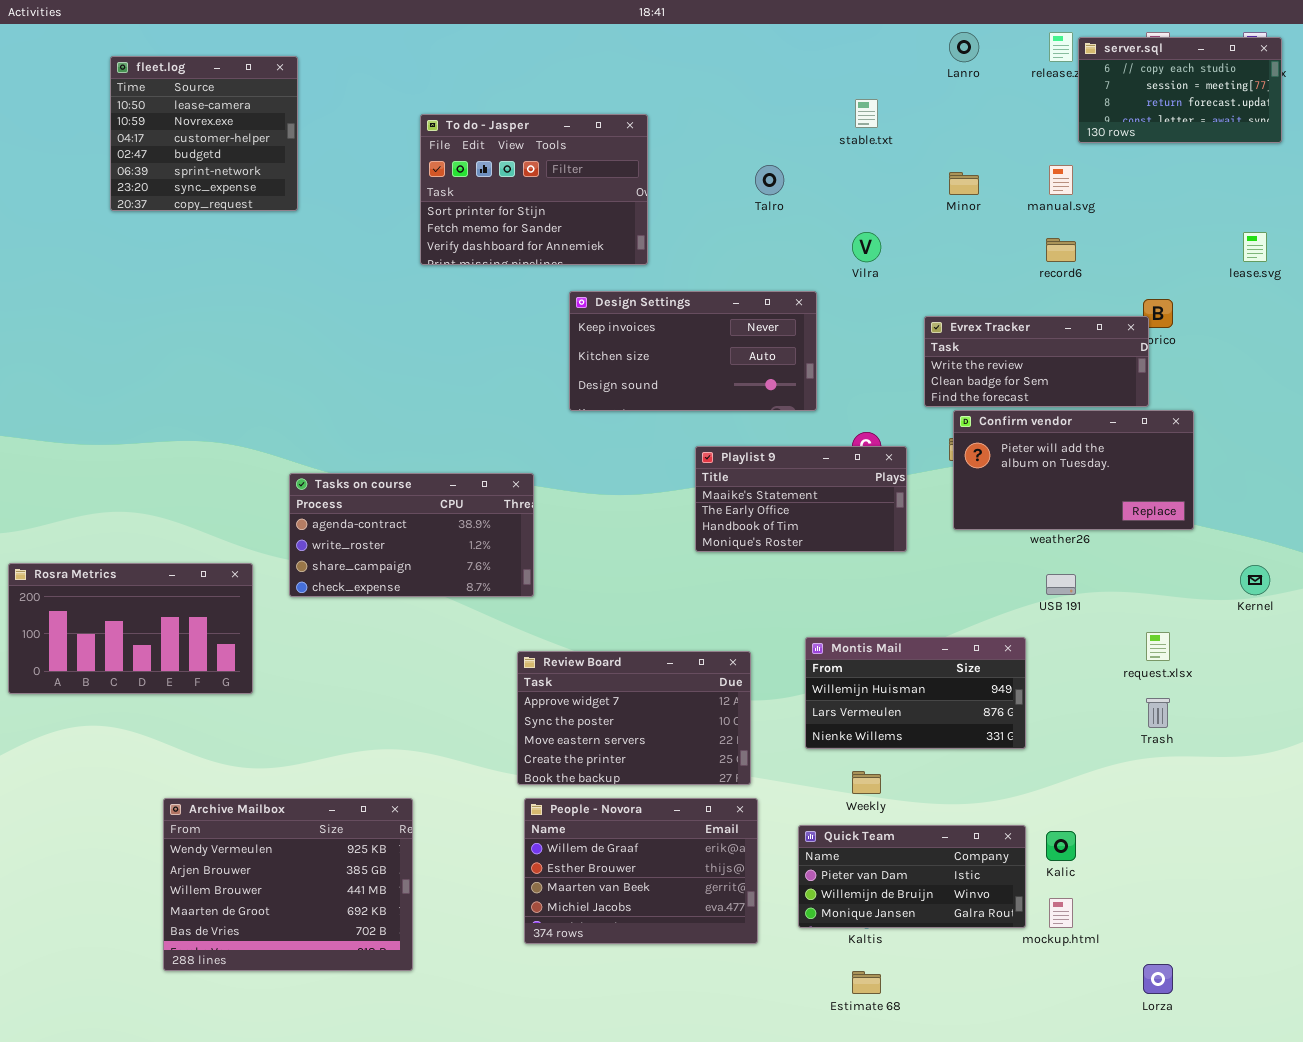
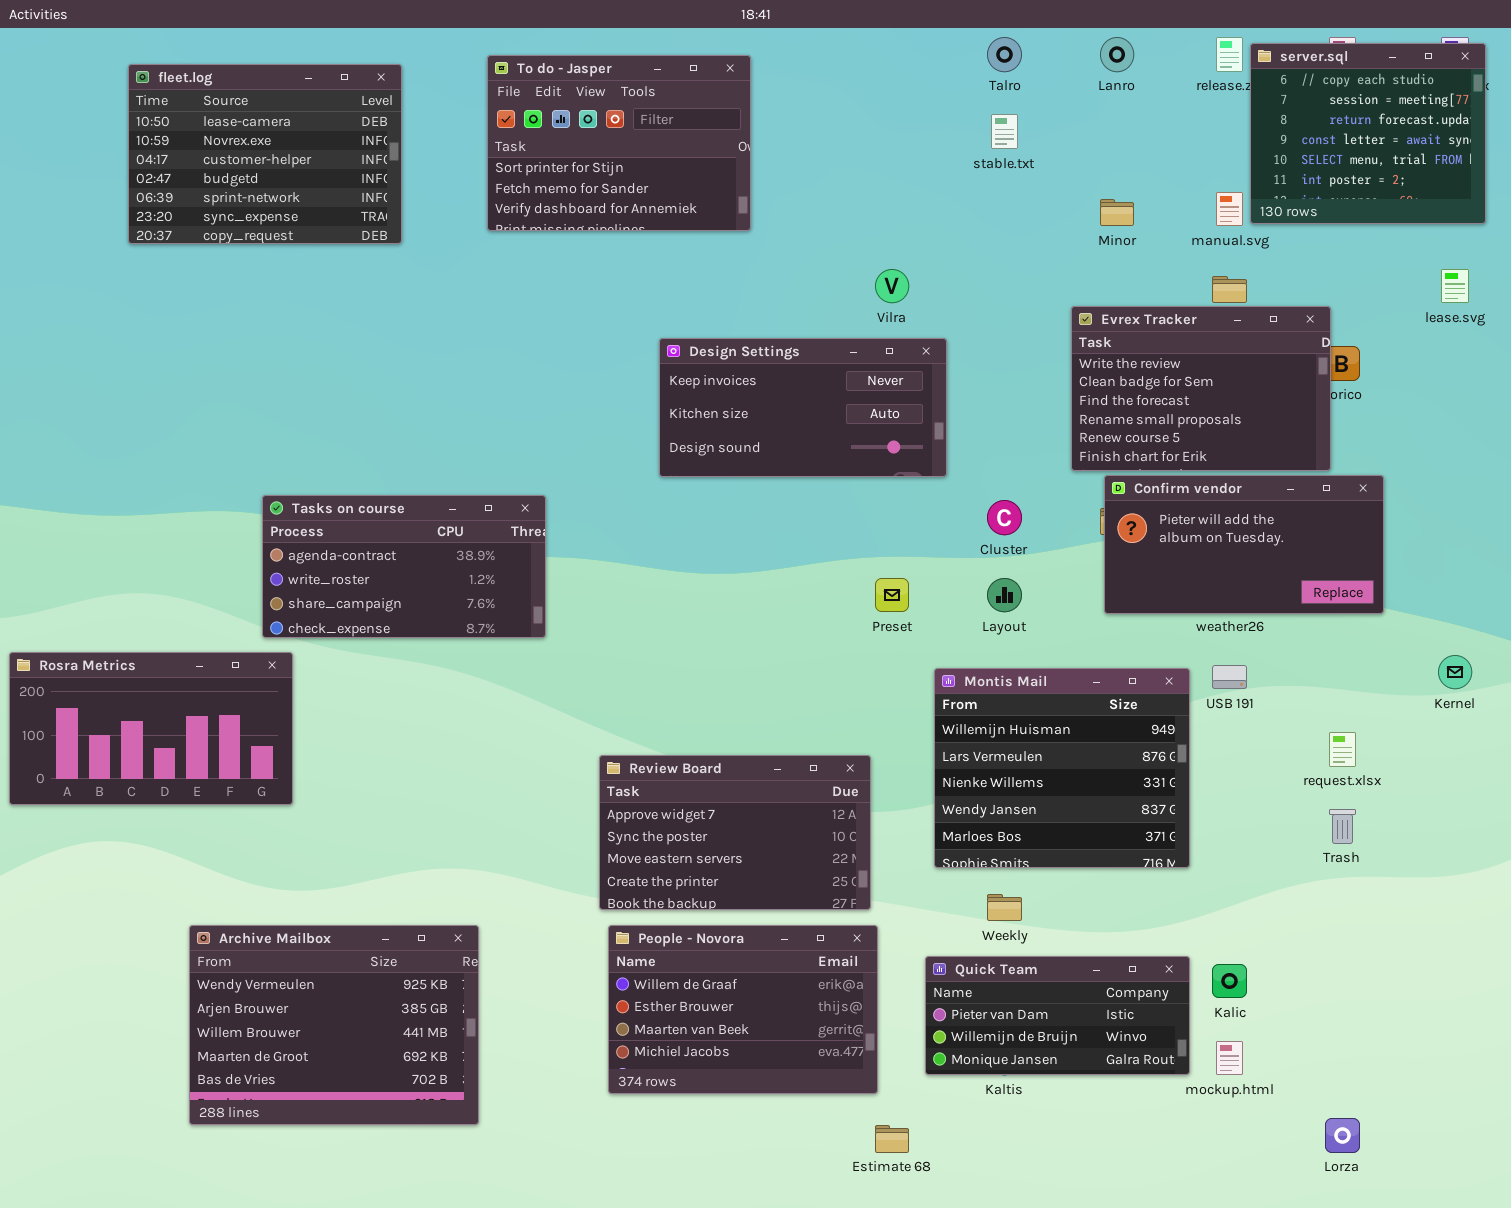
server.sql: [1078,37,1282,143] -> [1250,43,1486,224], resized
fleet.log: [110,56,298,211] -> [128,64,402,244], resized
To do - Jasper: [420,114,648,265] -> [487,55,751,231], moved
Talro: [755,165,784,195] -> [987,37,1022,72], moved
Vilra: [852,232,881,262] -> [875,269,909,303], moved
Evrex Tracker: [924,316,1149,407] -> [1071,306,1331,471], resized
Playlist 9: [695,446,907,552] -> none, closed
Tasks on course: [289,473,534,597] -> [262,495,546,638], moved
Montis Mail: [805,637,1026,749] -> [934,668,1190,868], resized
Estimate 68: [852,971,881,994] -> [875,1125,909,1153], moved

